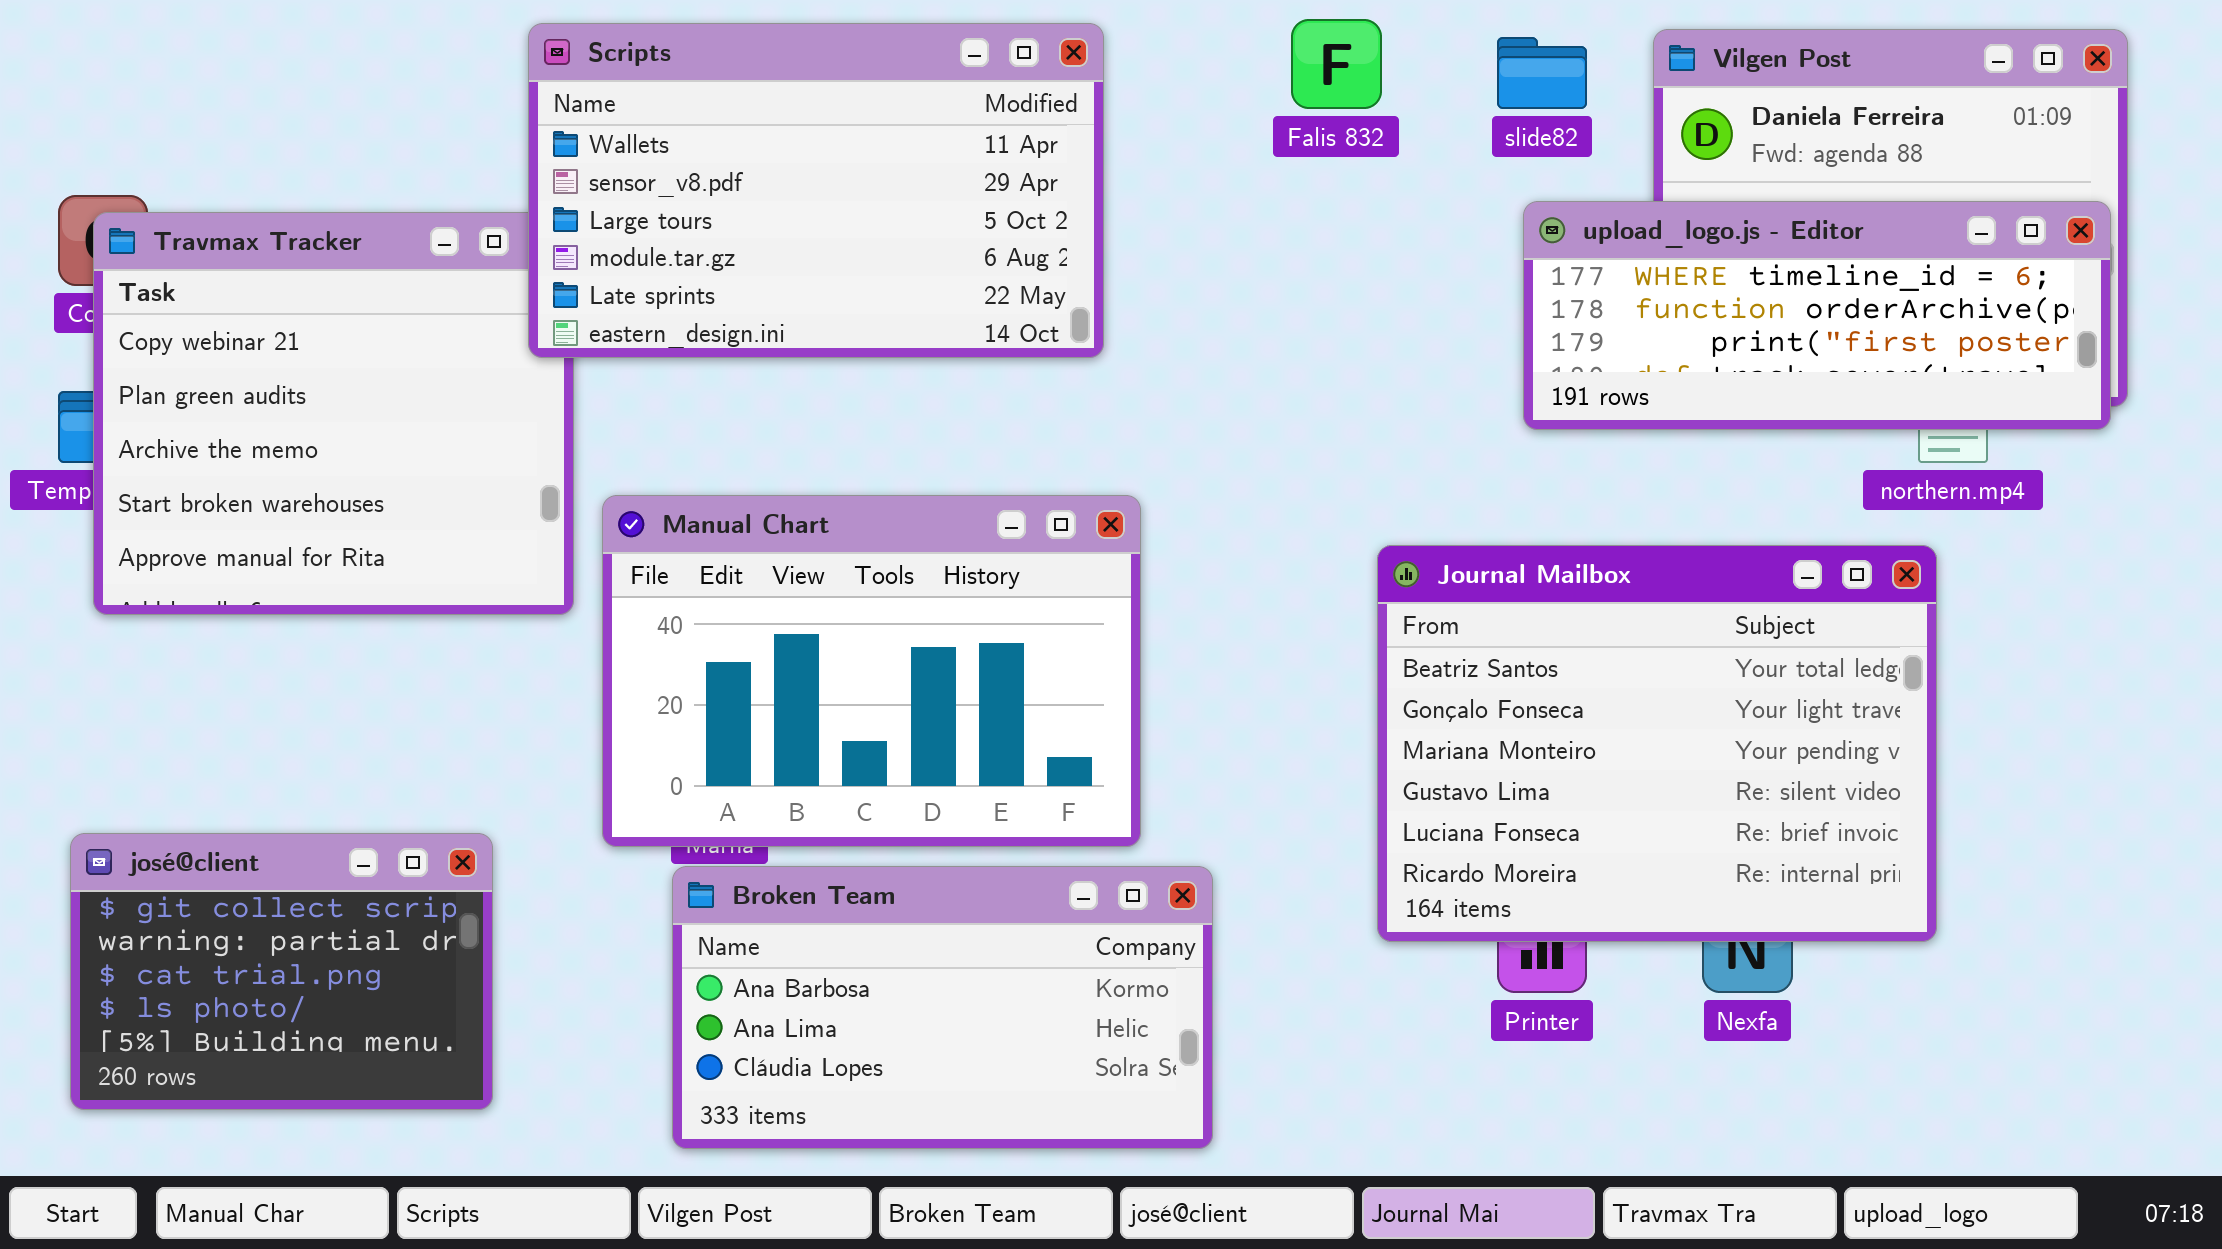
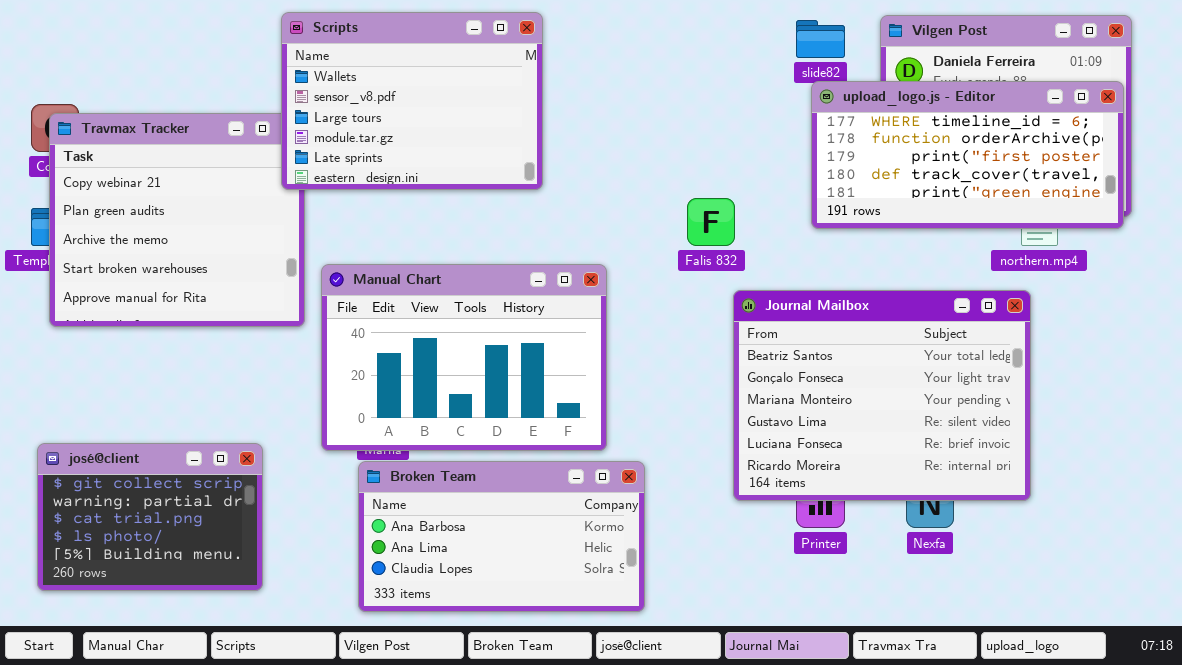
Falis 832: [1291,19,1382,109] -> [687,198,735,246], moved
Scripts: [528,23,1104,358] -> [281,12,543,190], resized
upload_logo.js - Editor: [1523,201,2111,430] -> [811,81,1124,229], resized

